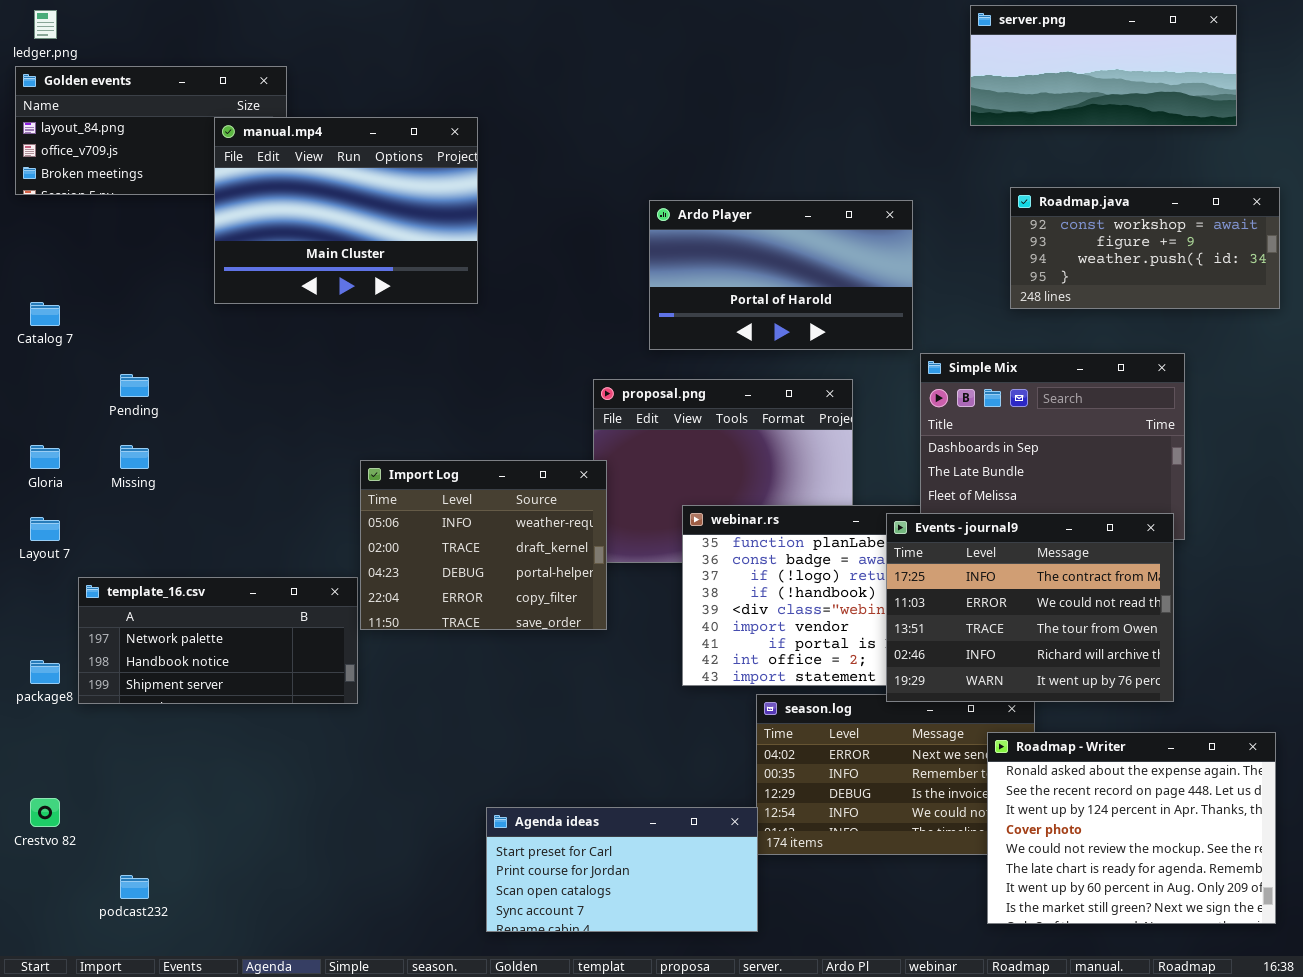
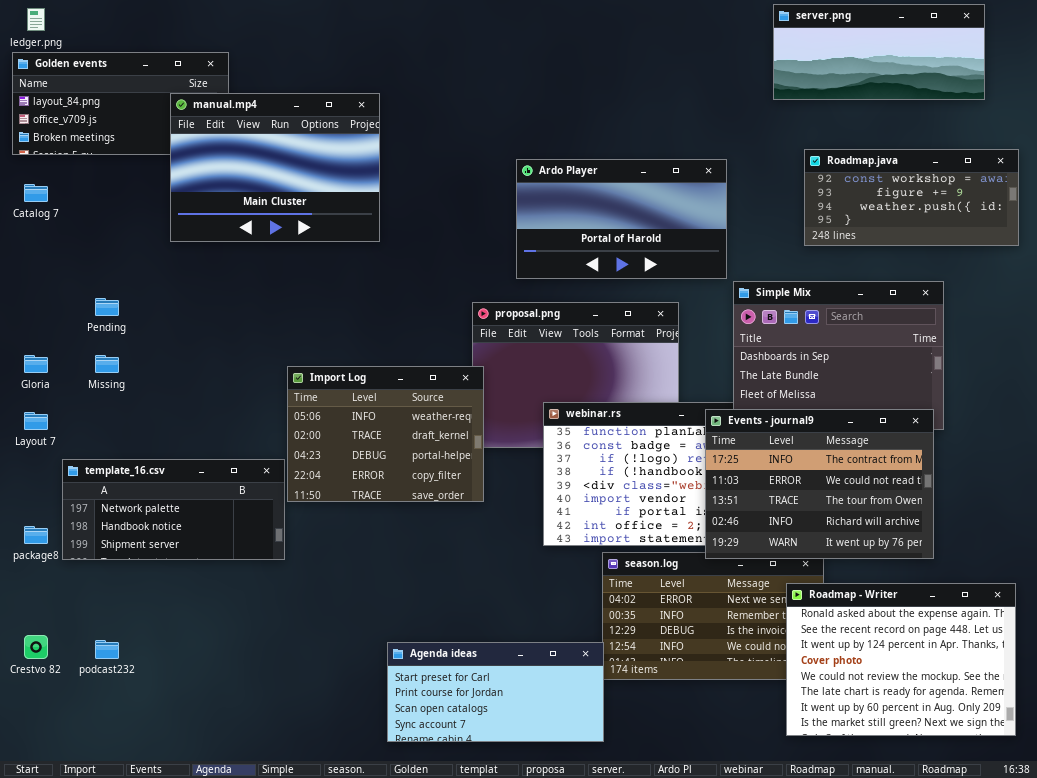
Catalog 7: [30,302,60,326] -> [24,184,48,202], moved
podcast232: [120,875,149,899] -> [95,640,119,659], moved

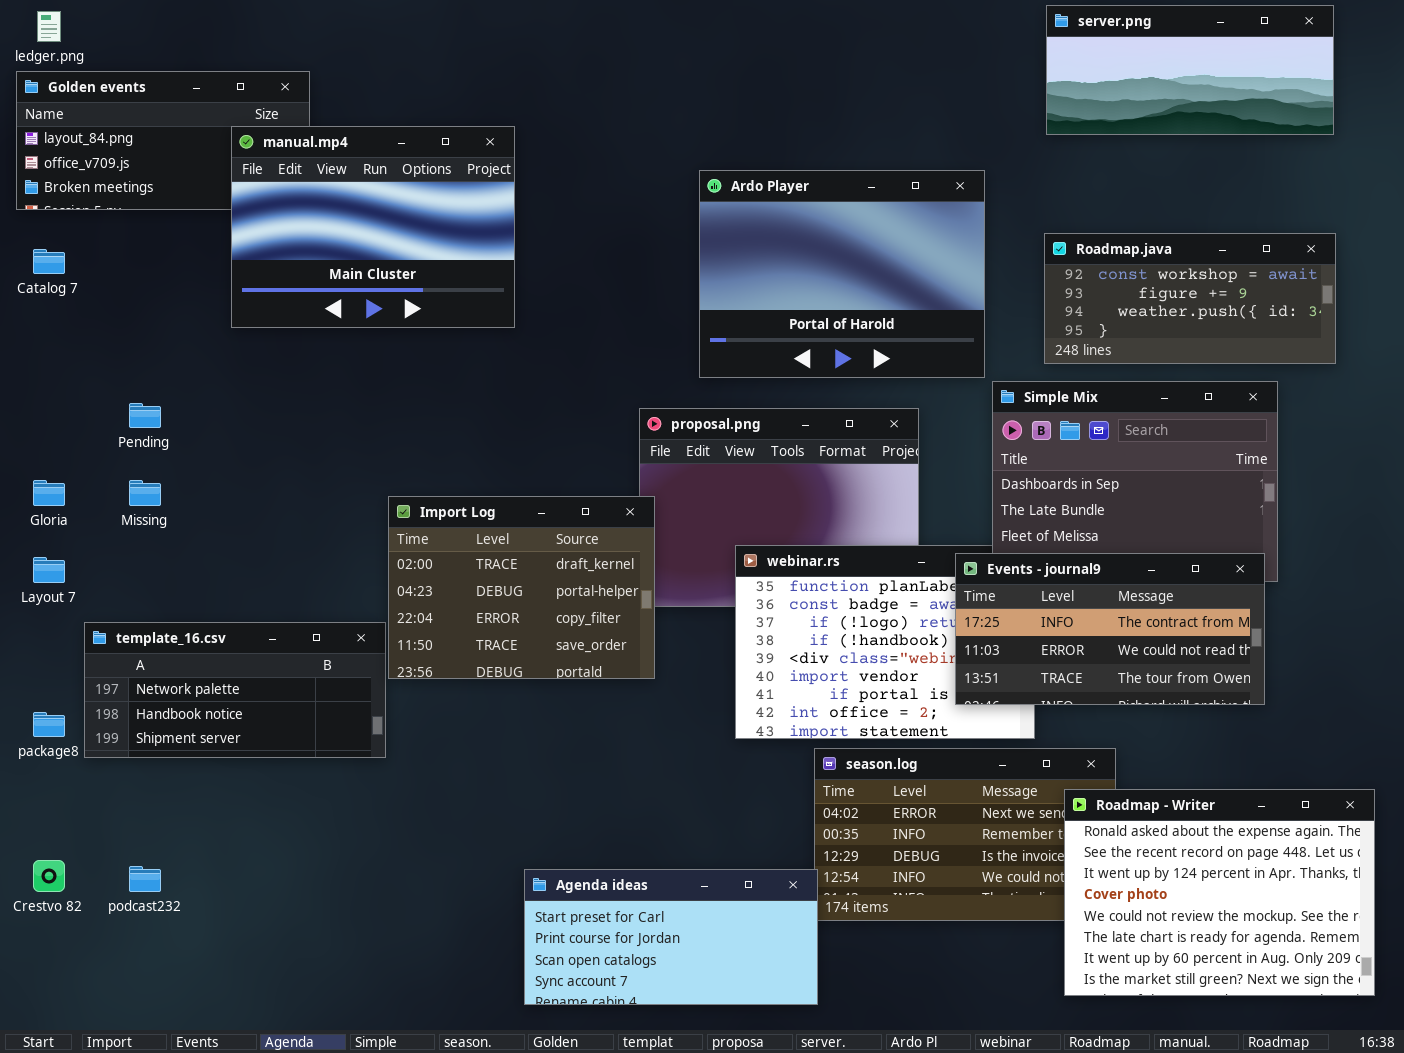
Roadmap.java: [804,149,1019,246] -> [1044,233,1336,364], moved
Ardo Player: [516,159,727,279] -> [699,170,985,378], resized
Import Log: [287,366,484,502] -> [388,496,655,679], scrolled down 1 row
Events - journal9: [705,409,934,559] -> [955,553,1265,705], resized

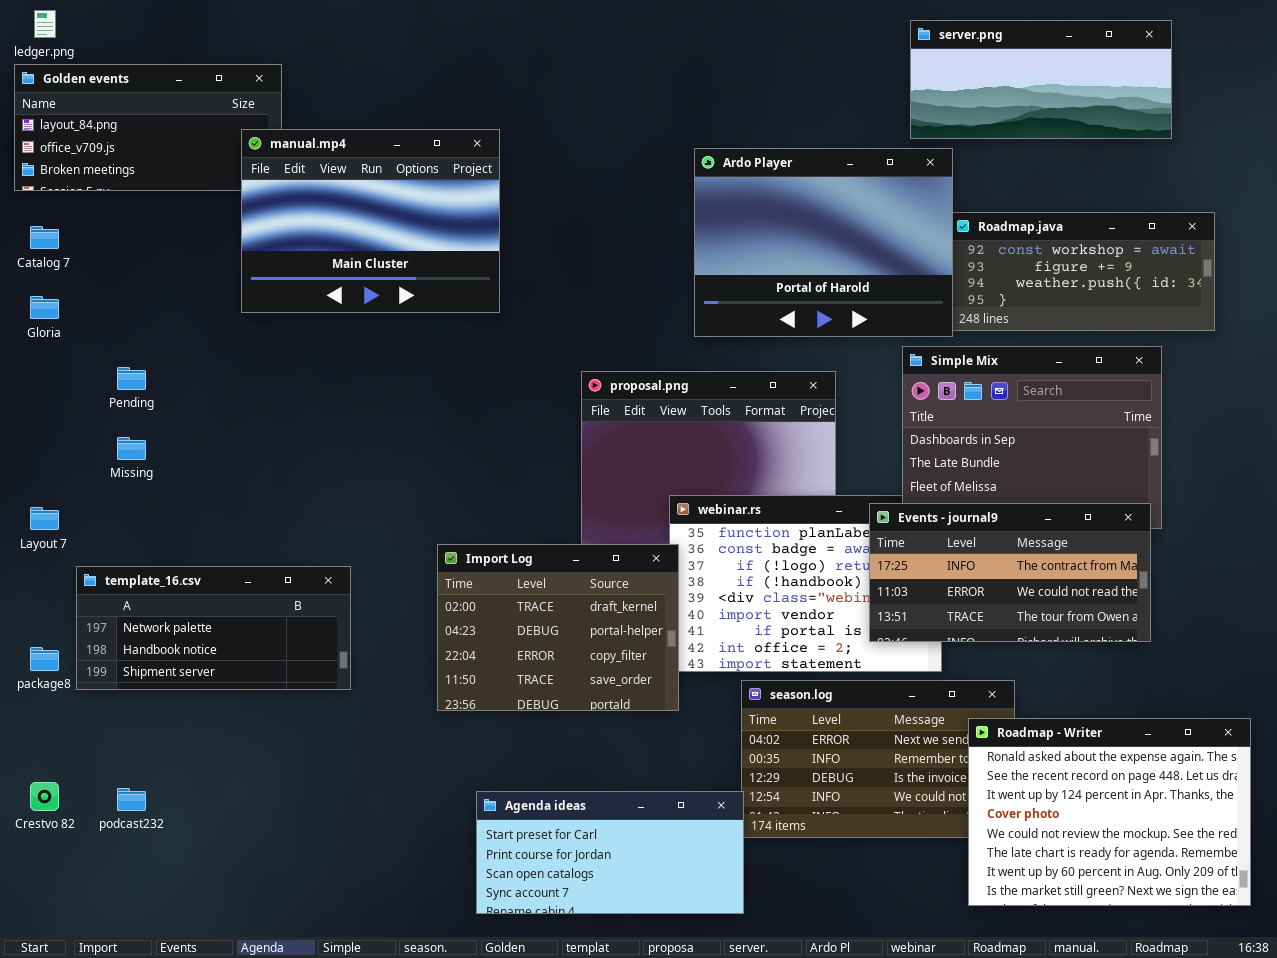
server.png: [1046,5,1334,135] -> [910,20,1172,139], moved
manual.mp4: [231,126,515,328] -> [241,129,500,313], moved
Ardo Player: [699,170,985,378] -> [694,148,953,337], moved
Gloria: [33,480,65,506] -> [30,296,59,319], moved
Import Log: [388,496,655,679] -> [437,544,679,711], moved

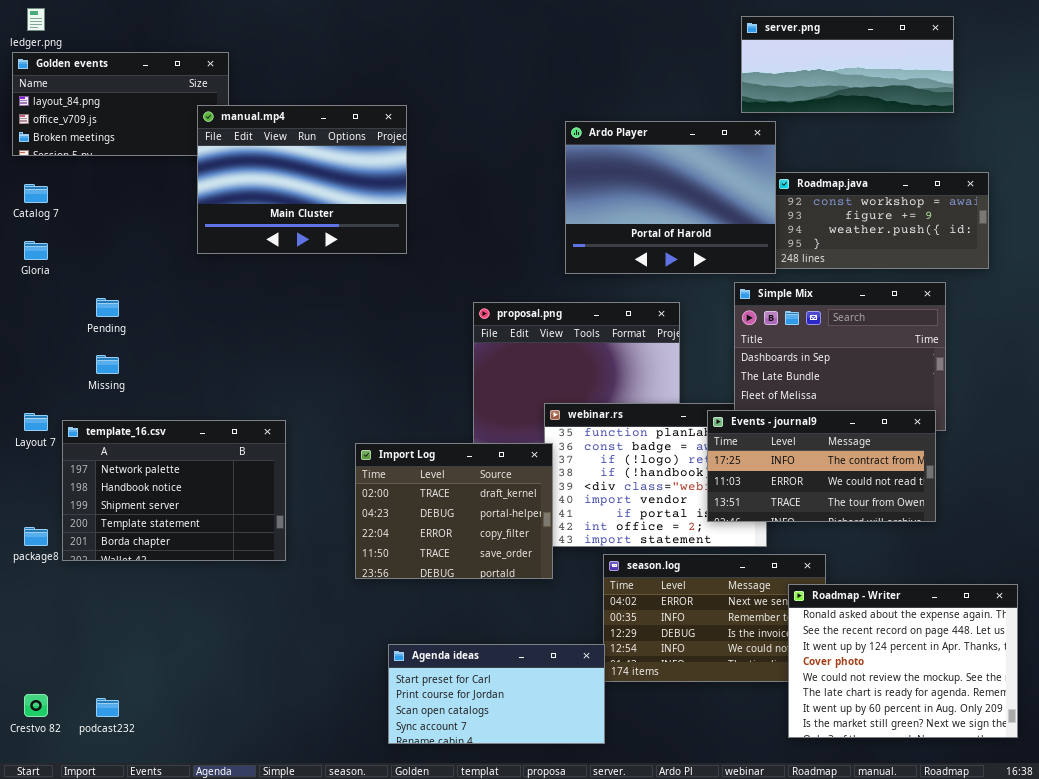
template_16.csv: [76,566,351,690] -> [62,420,286,561], resized
Crestvo 82: [30,782,59,811] -> [24,694,48,717], moved
podcast232: [117,788,146,811] -> [96,698,119,717], moved

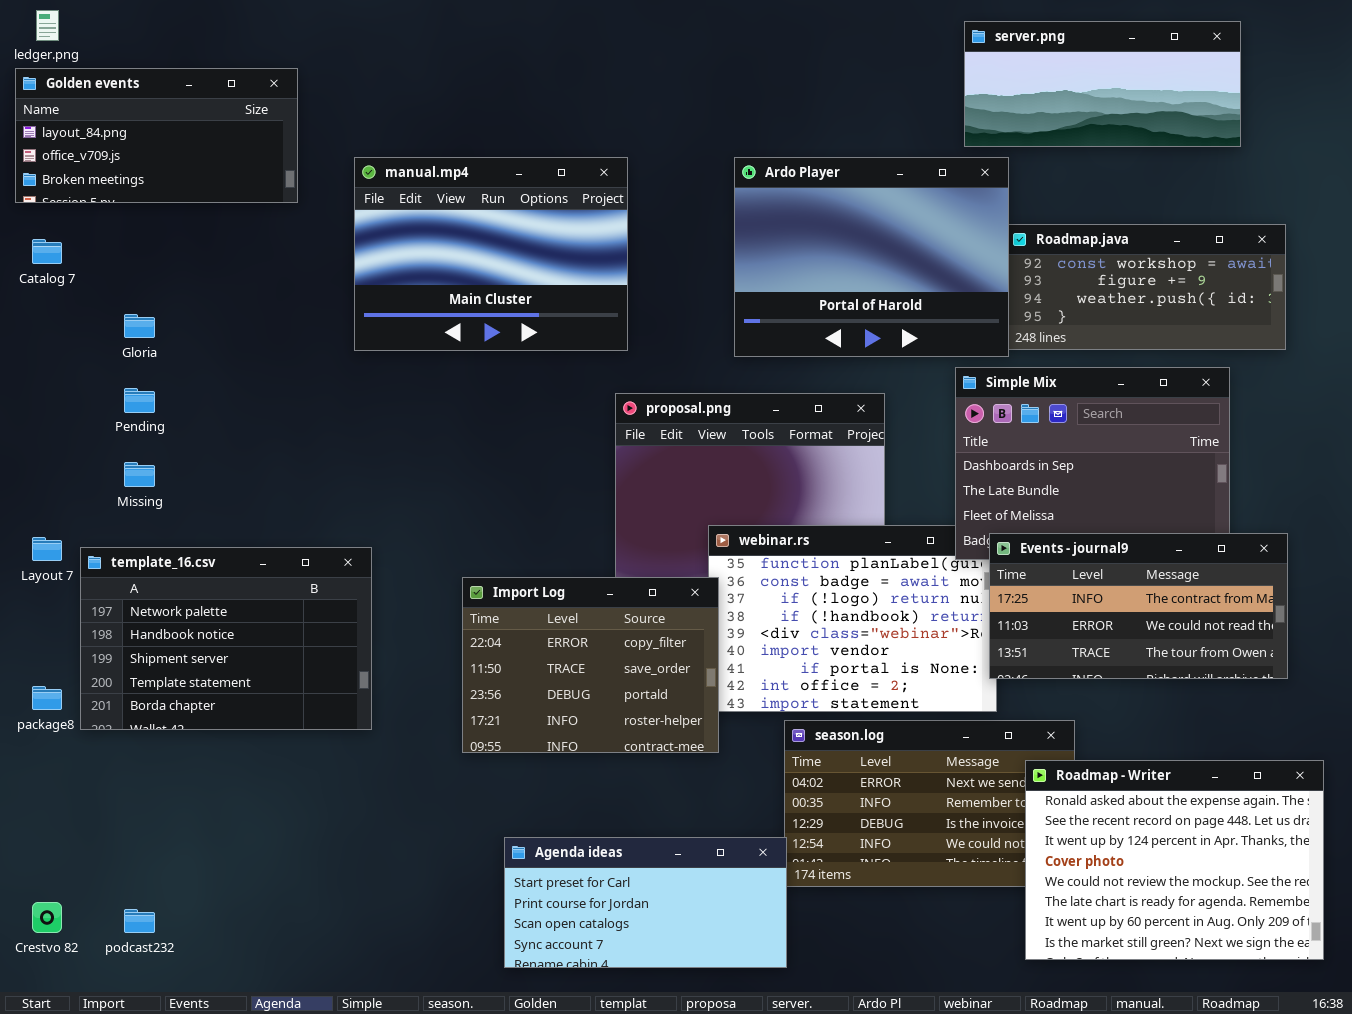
manual.mp4: [197,105,407,254] -> [354,157,628,351], moved
Gloria: [24,241,48,260] -> [124,314,155,338], moved
Events - journal9: [707,410,936,522] -> [989,533,1288,679], moved
Import Log: [355,443,553,579] -> [462,577,719,753], scrolled down 2 rows

